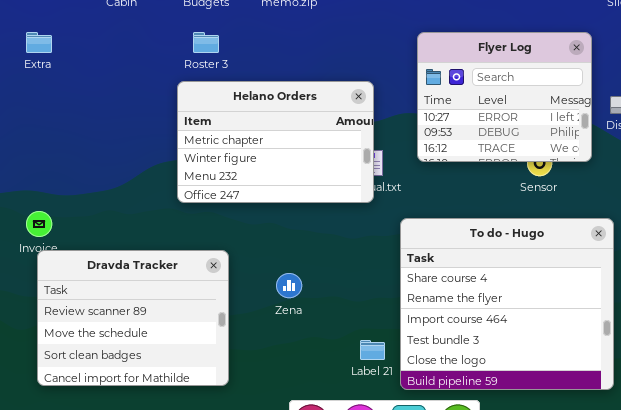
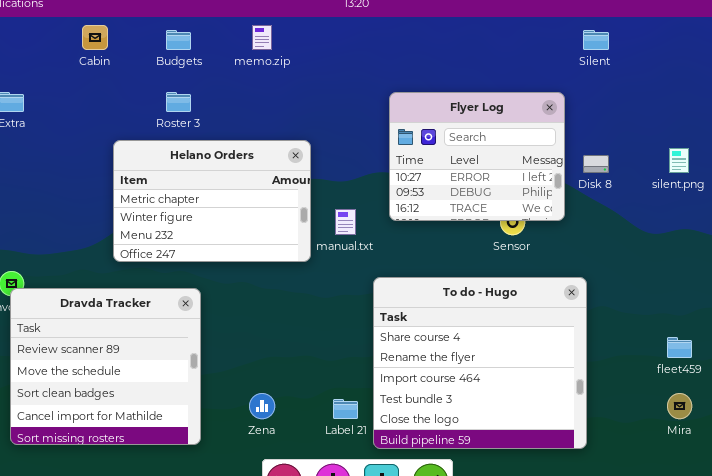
Helano Orders: [177,81,374,203] -> [113,140,311,262], moved
Dravda Tracker: [37,250,229,386] -> [10,288,201,445], resized
Zena: [276,273,302,298] -> [249,393,275,419], moved

